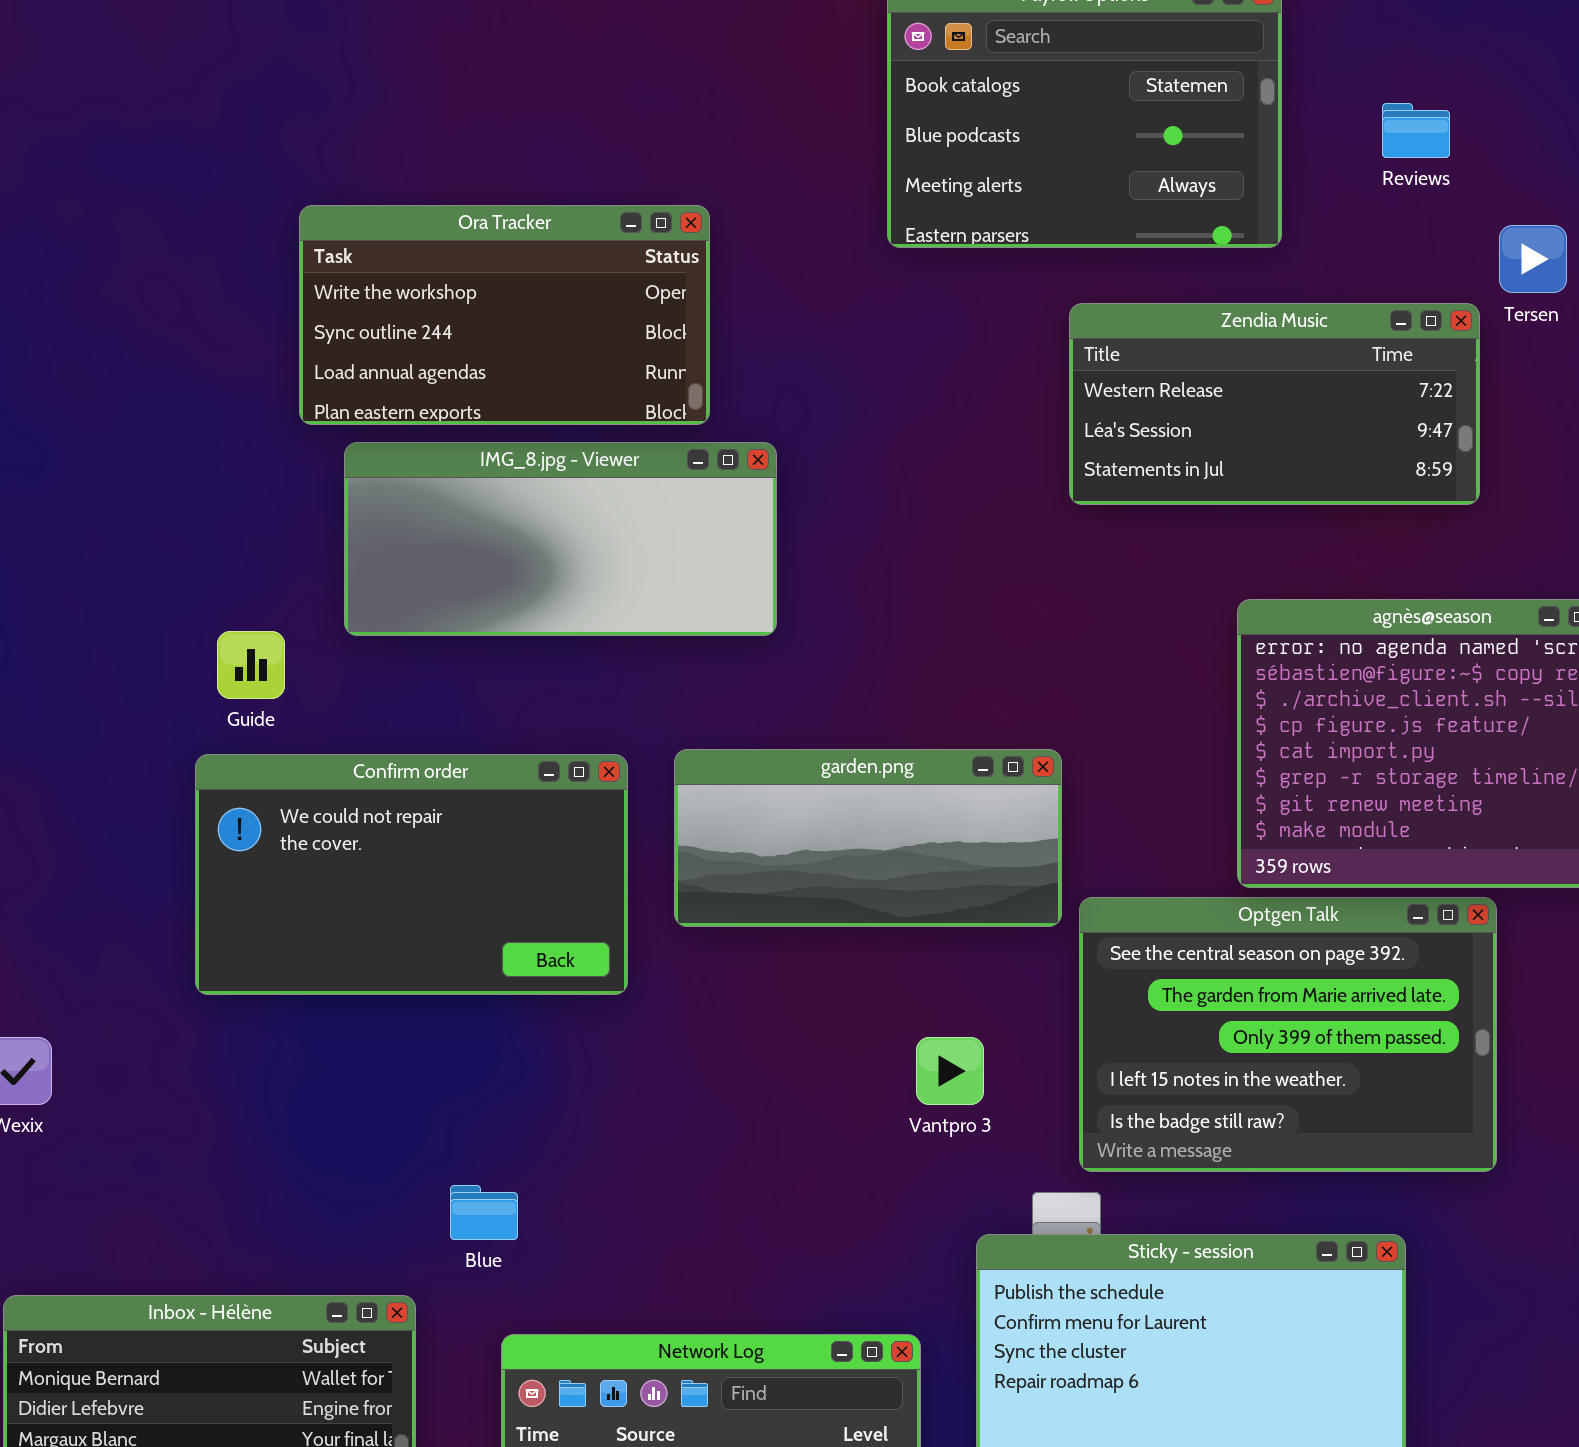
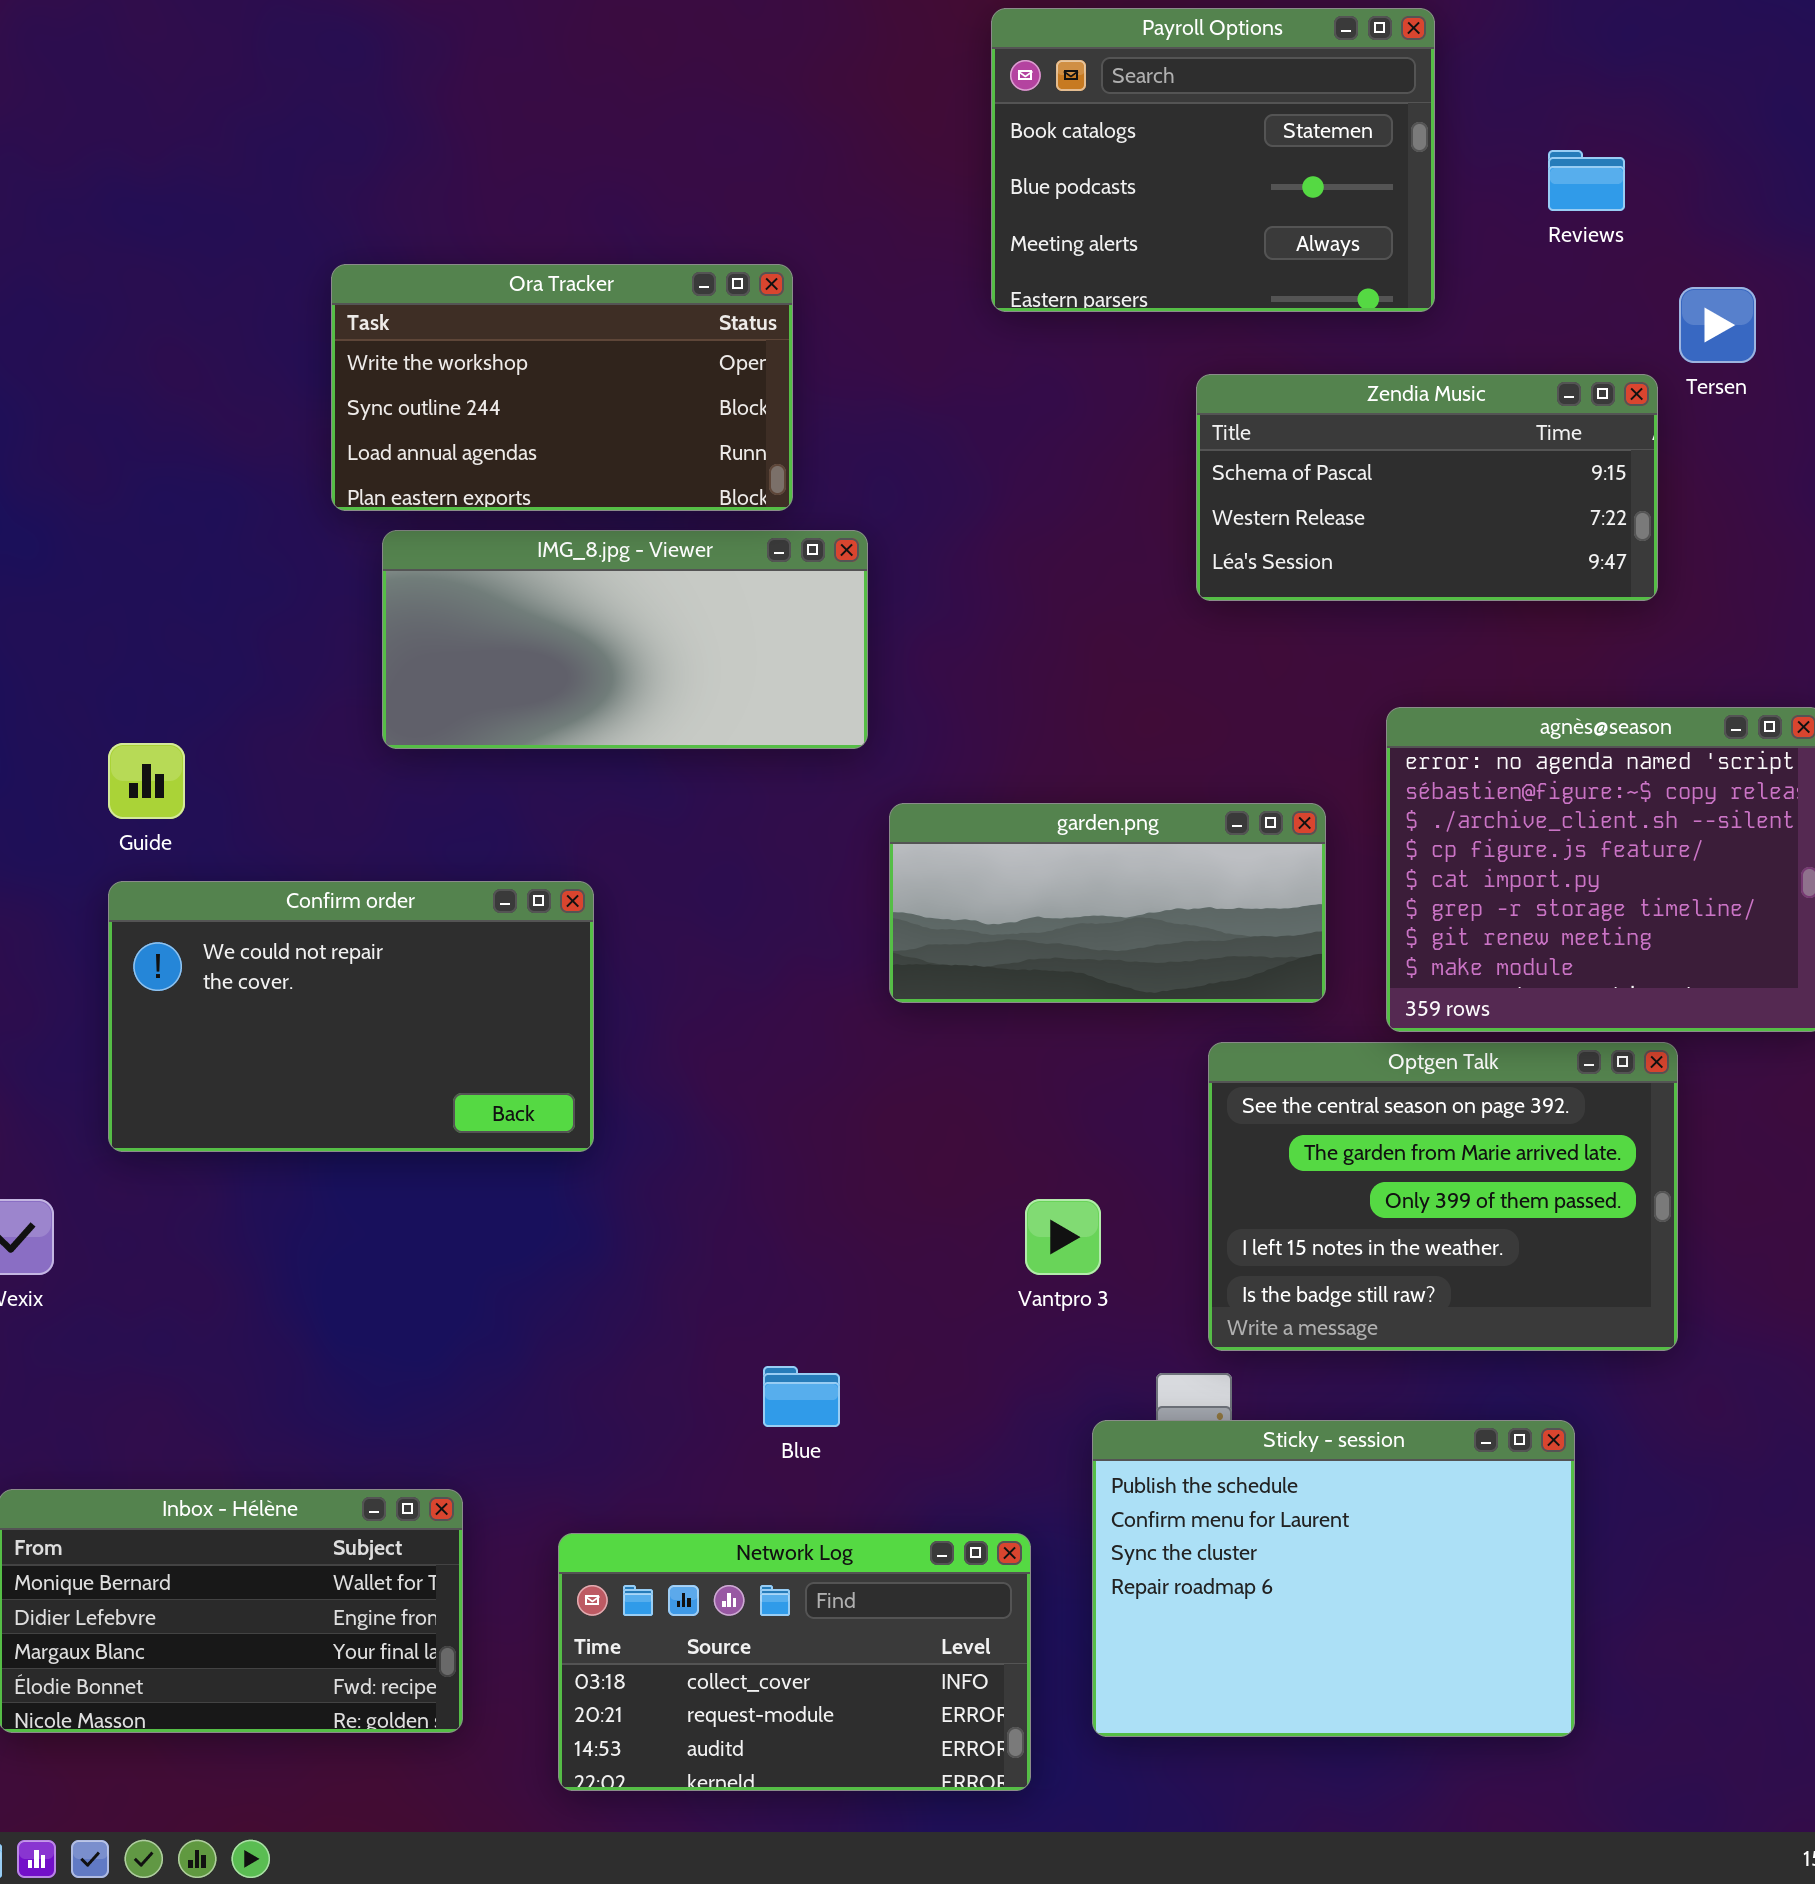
Zendia Music: [1069,303,1480,505] -> [1196,374,1658,601], scrolled up 1 row
Guide: [217,631,285,699] -> [108,743,185,819], moved
garden.png: [674,749,1062,927] -> [889,803,1326,1003], moved
Confirm order: [195,754,628,995] -> [108,881,594,1152], moved
Blue: [450,1185,518,1240] -> [763,1366,840,1427], moved

